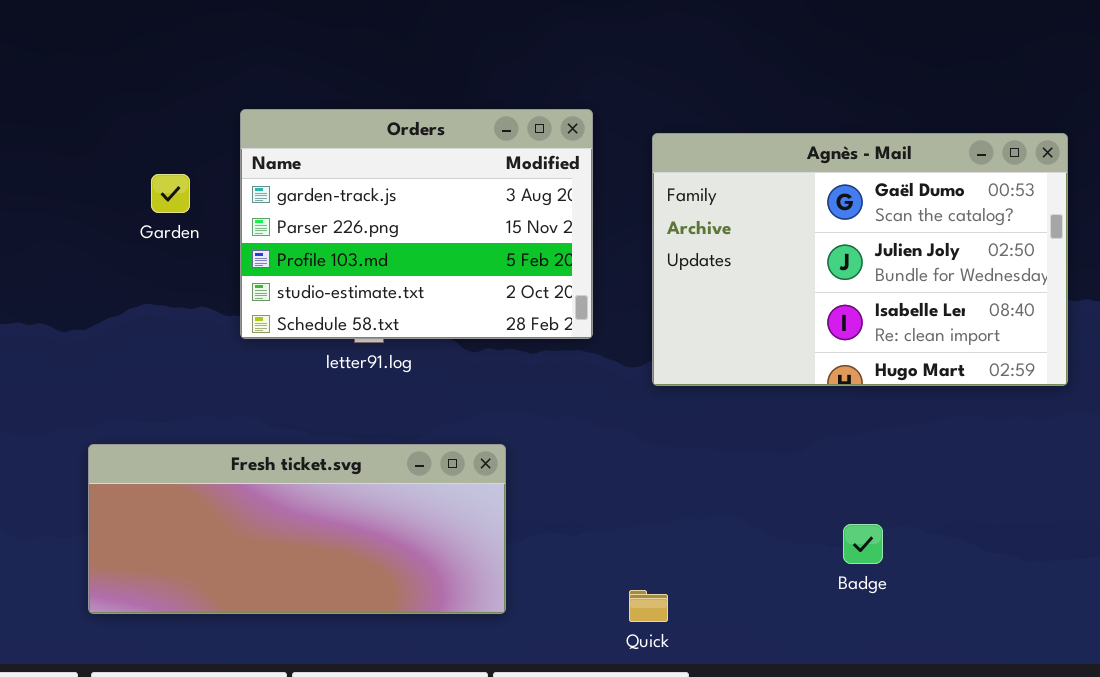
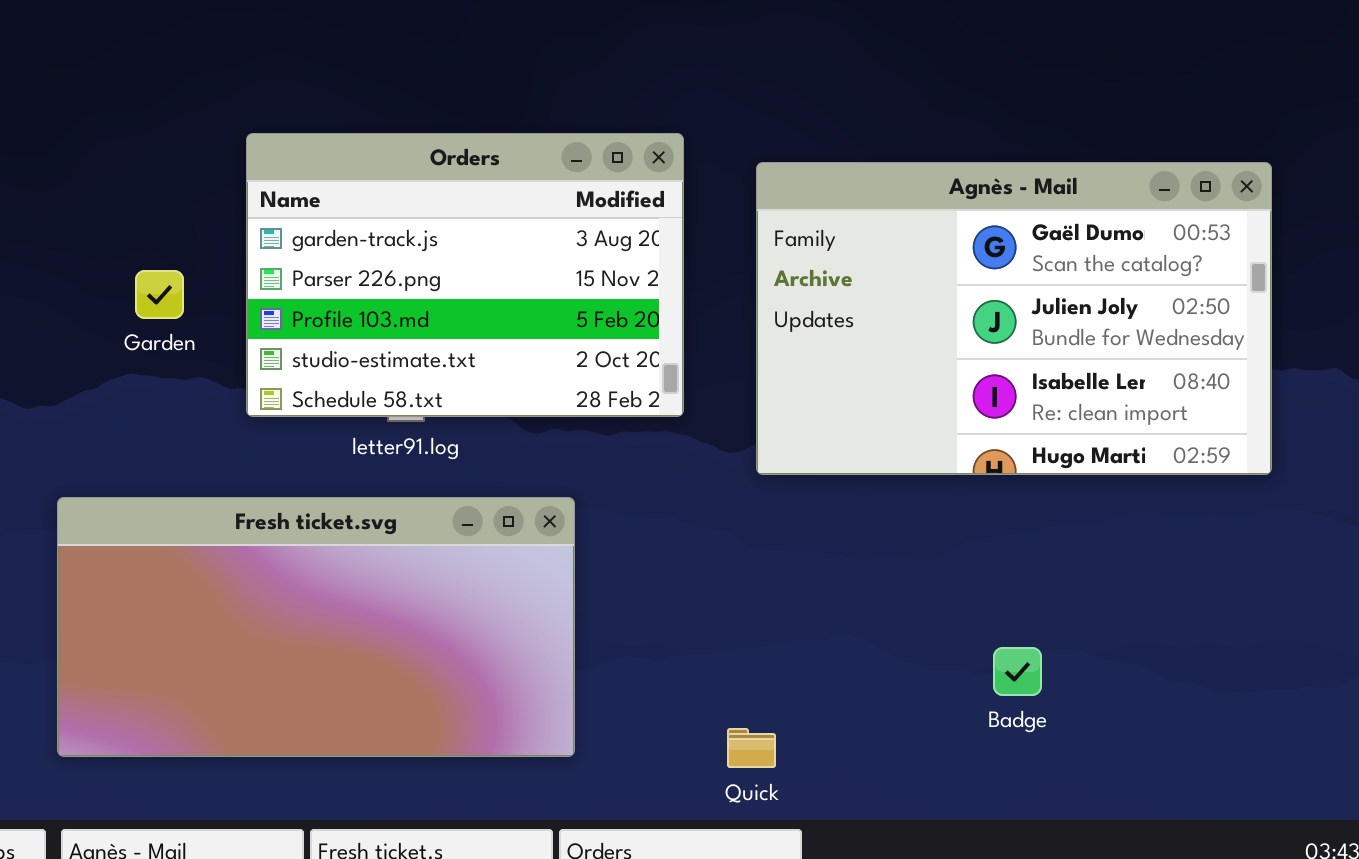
Garden: [151,174,190,213] -> [135,270,184,319], moved
Fresh ticket.svg: [88,444,506,614] -> [57,497,575,757], resized

